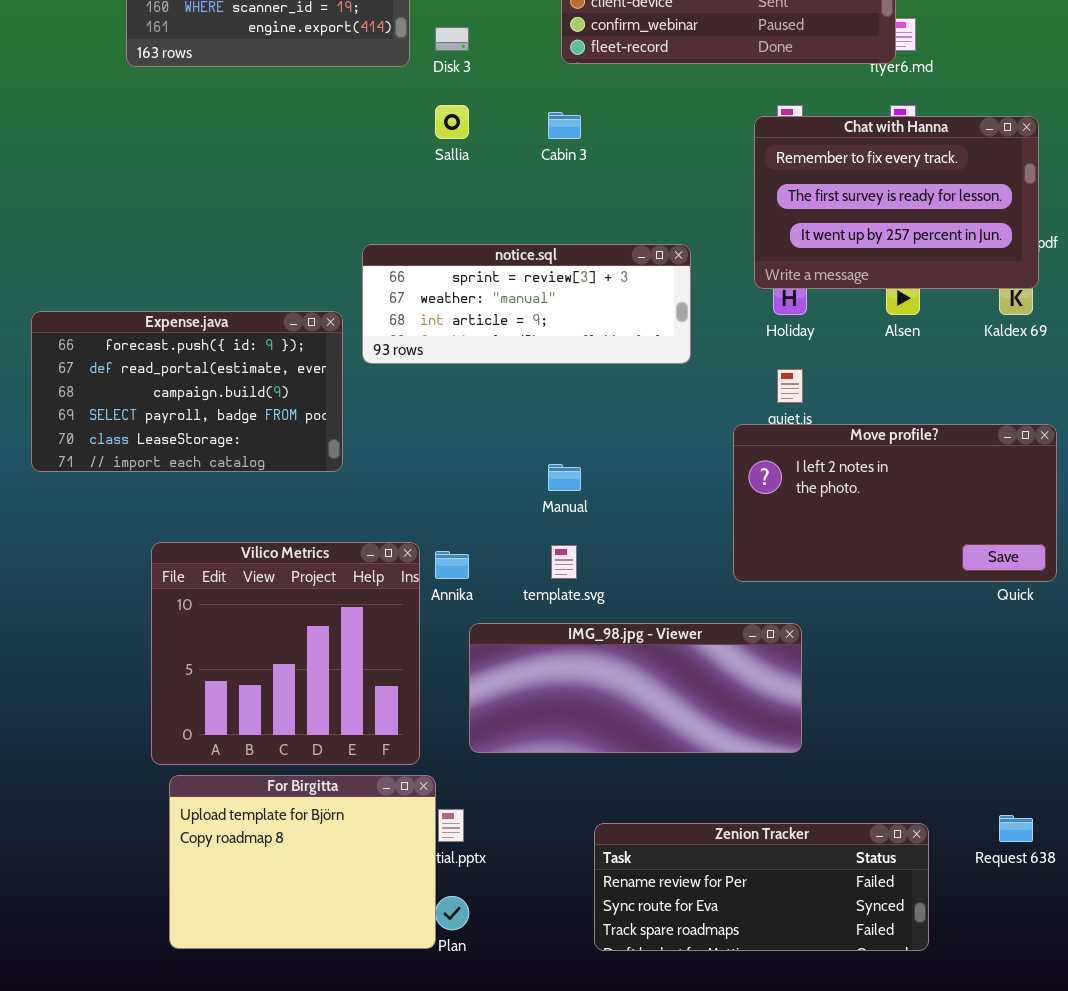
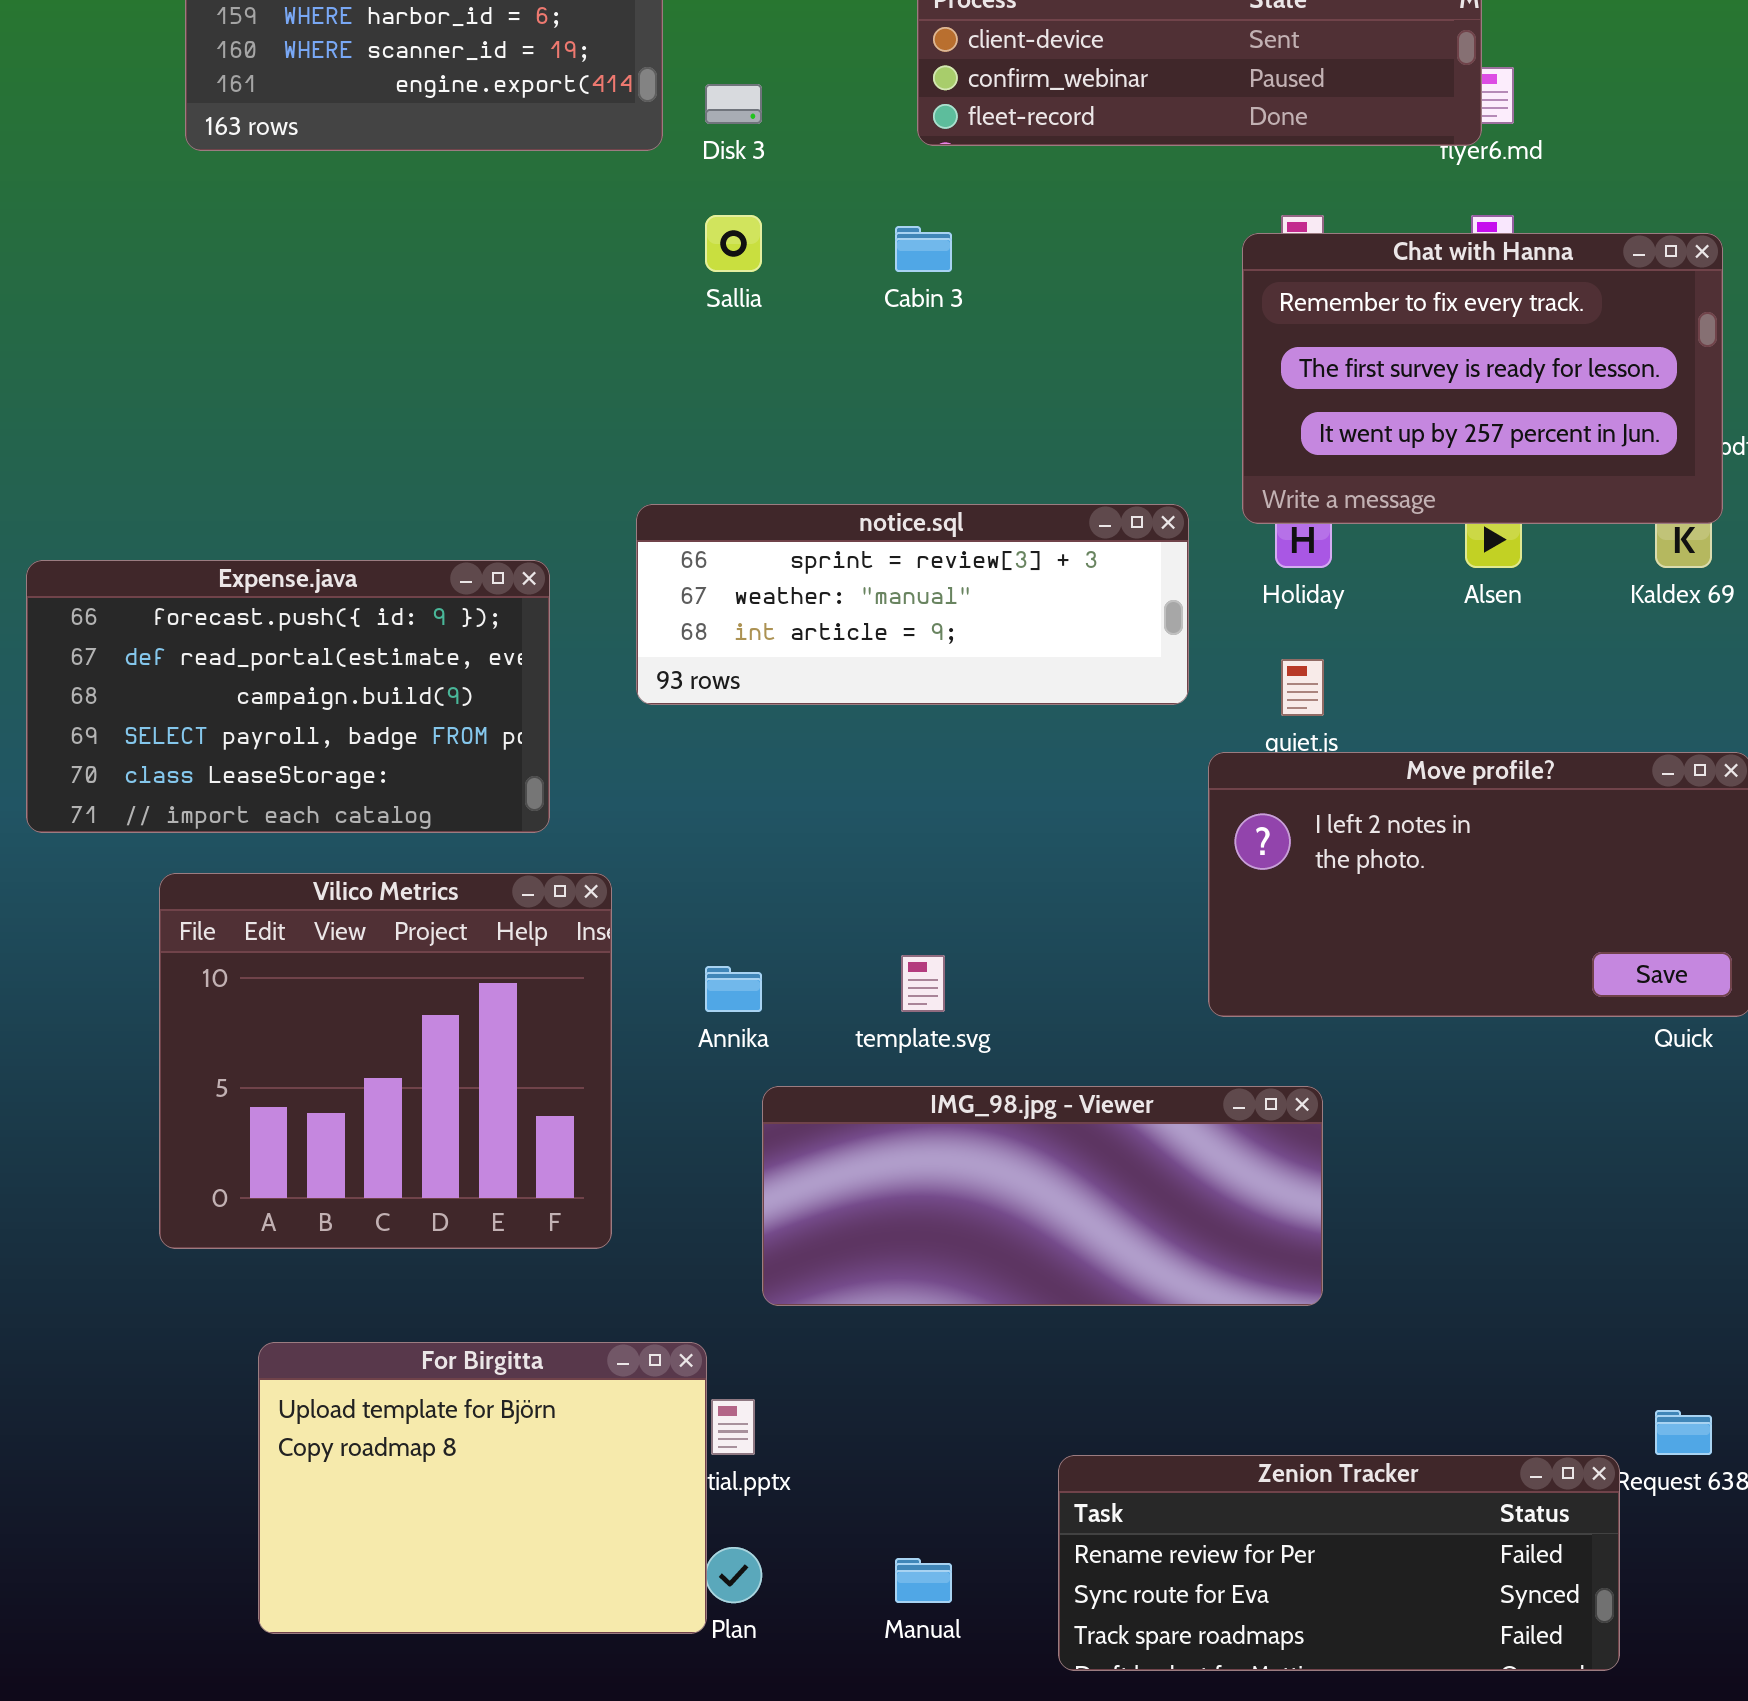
notice.sql: [362,244,691,364] -> [636,504,1189,705], moved
Manual: [548,464,581,491] -> [895,1558,952,1603], moved
Vilico Metrics: [151,542,420,765] -> [159,873,612,1249], moved
Zenion Tracker: [594,823,929,951] -> [1058,1455,1620,1671], moved

